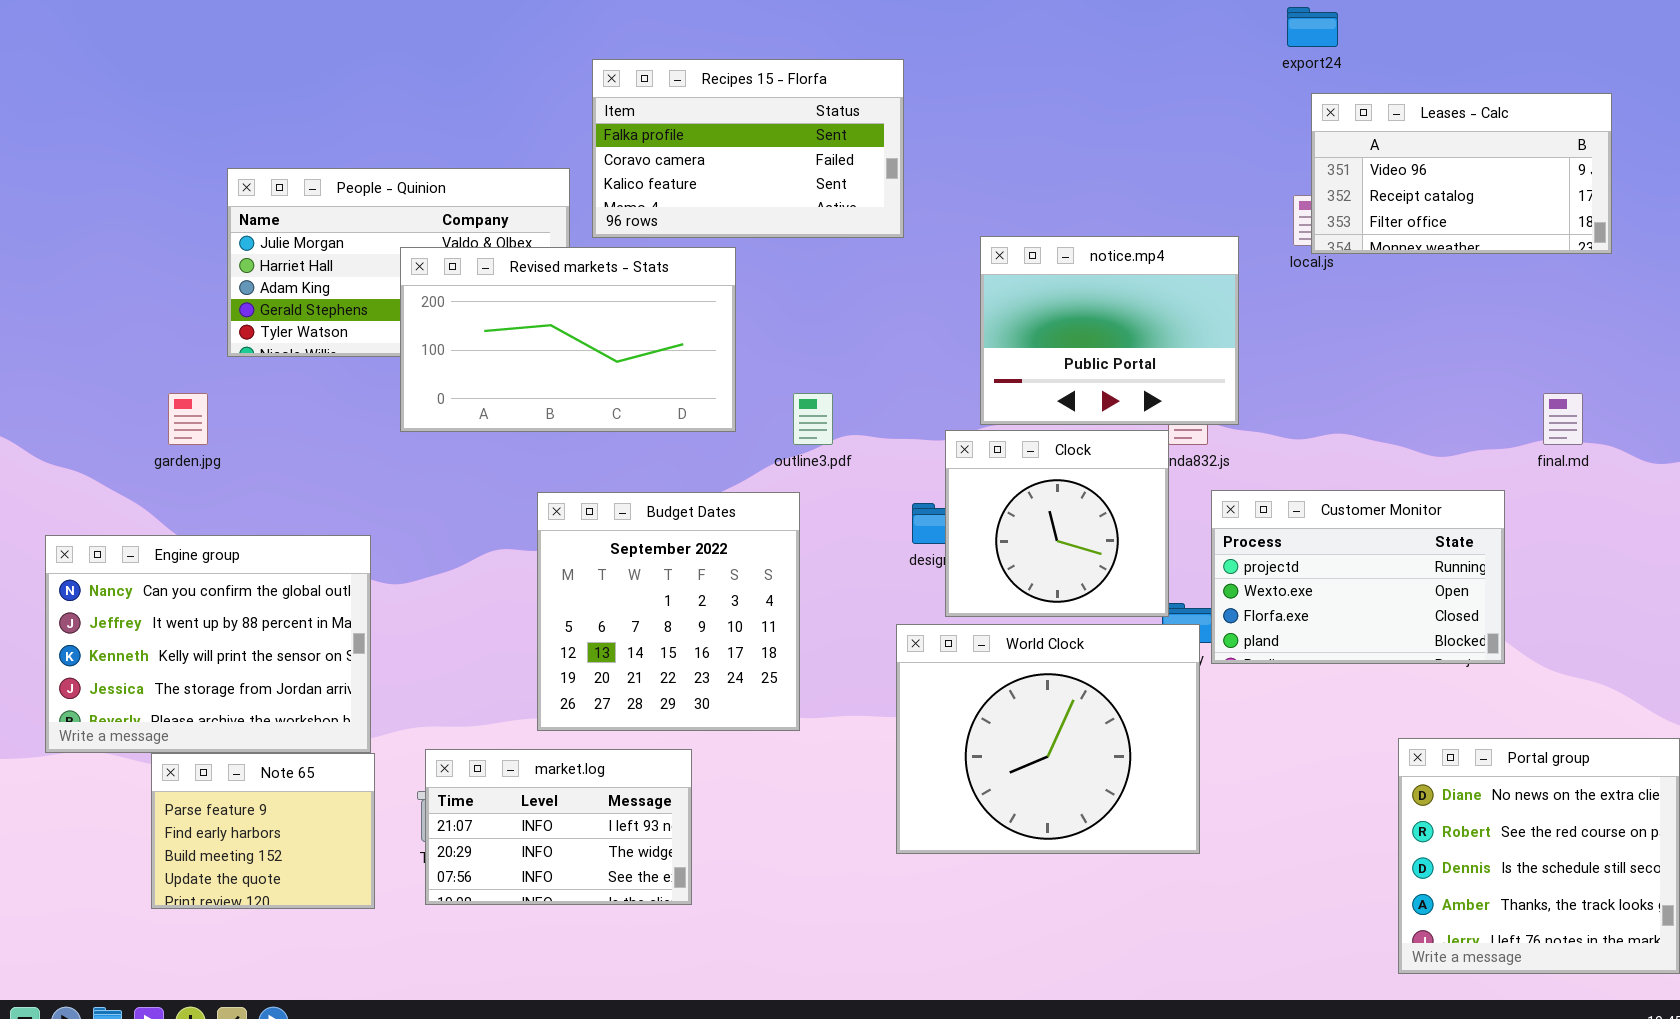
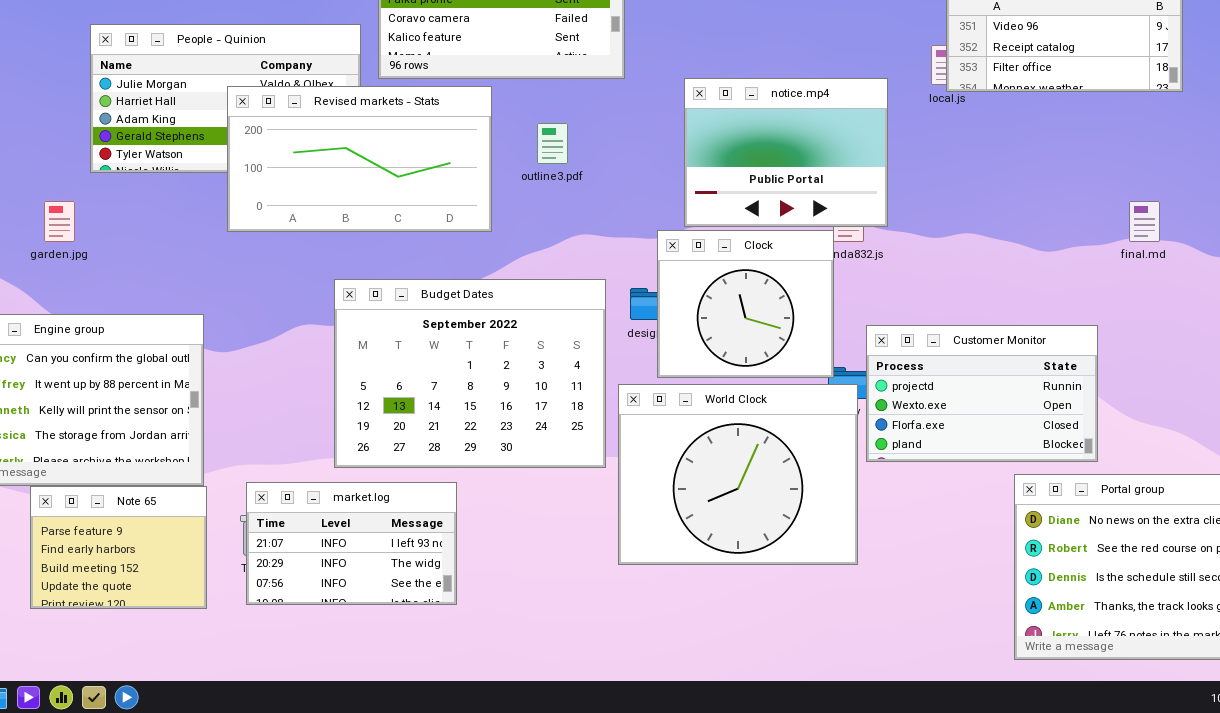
outline3.pdf: [793,393,833,445] -> [537,123,568,164], moved
Customer Monitor: [1211,490,1505,664] -> [866,325,1098,462], moved
Budget Dates: [537,492,800,731] -> [334,279,606,468], resized

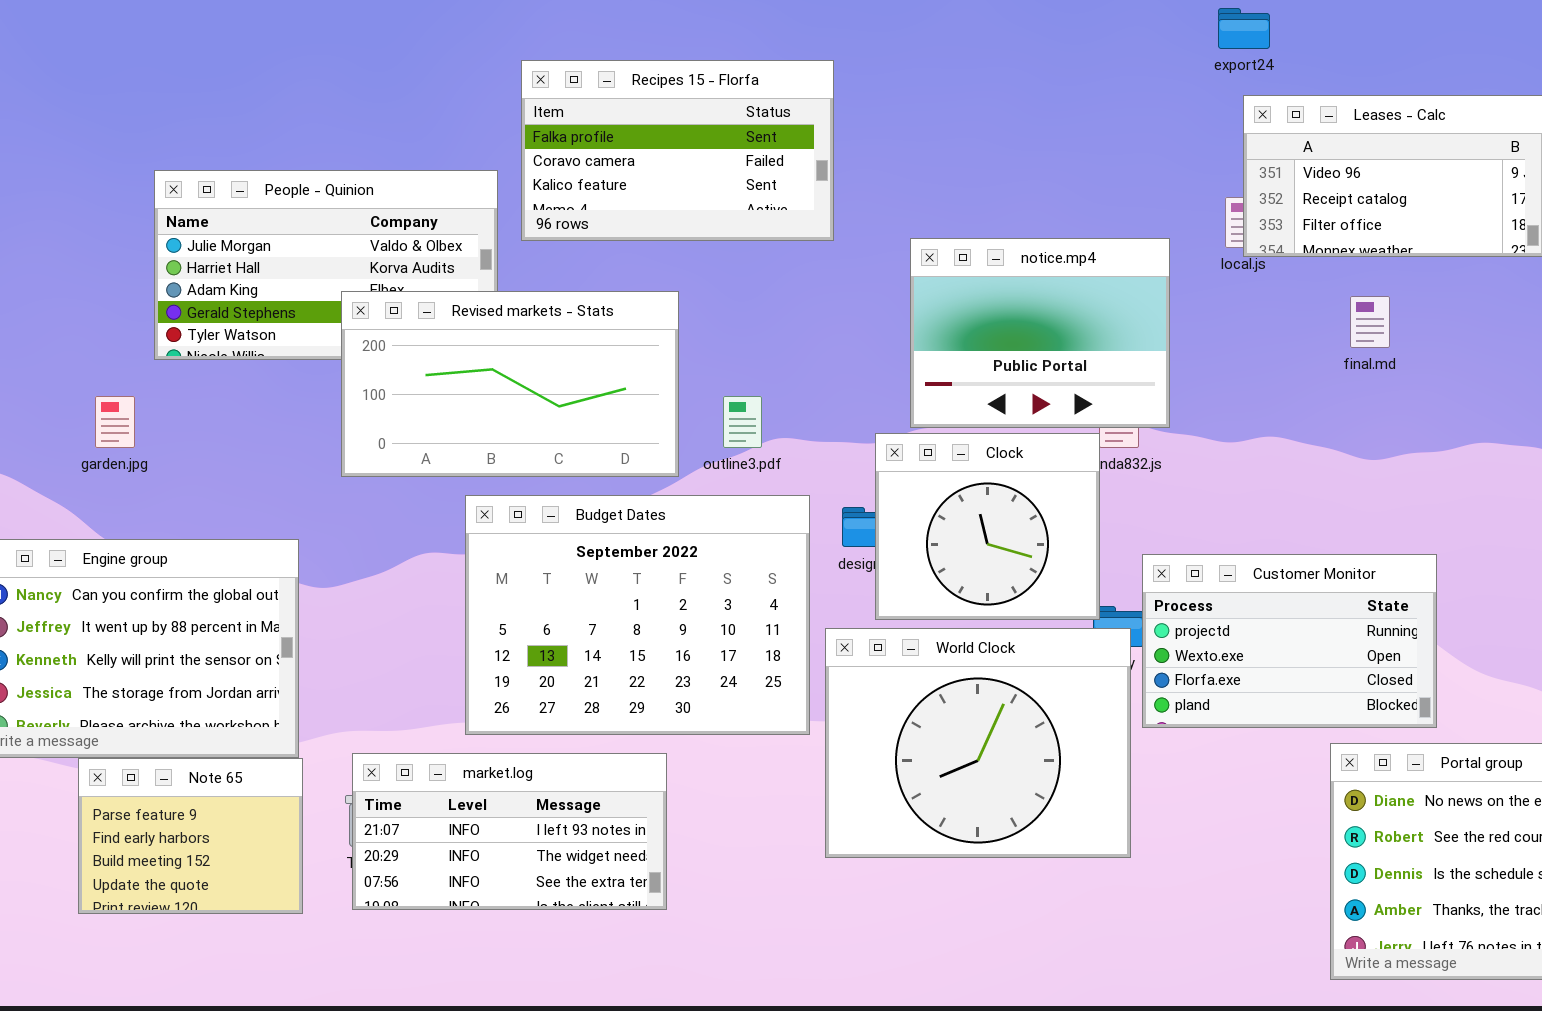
Revised markets - Stats: [227,86,492,232] -> [341,291,679,477], moved
outline3.pdf: [537,123,568,164] -> [723,396,762,448], moved
final.md: [1129,201,1160,242] -> [1350,296,1390,348], moved
market.log: [246,482,457,605] -> [352,753,667,910], resized

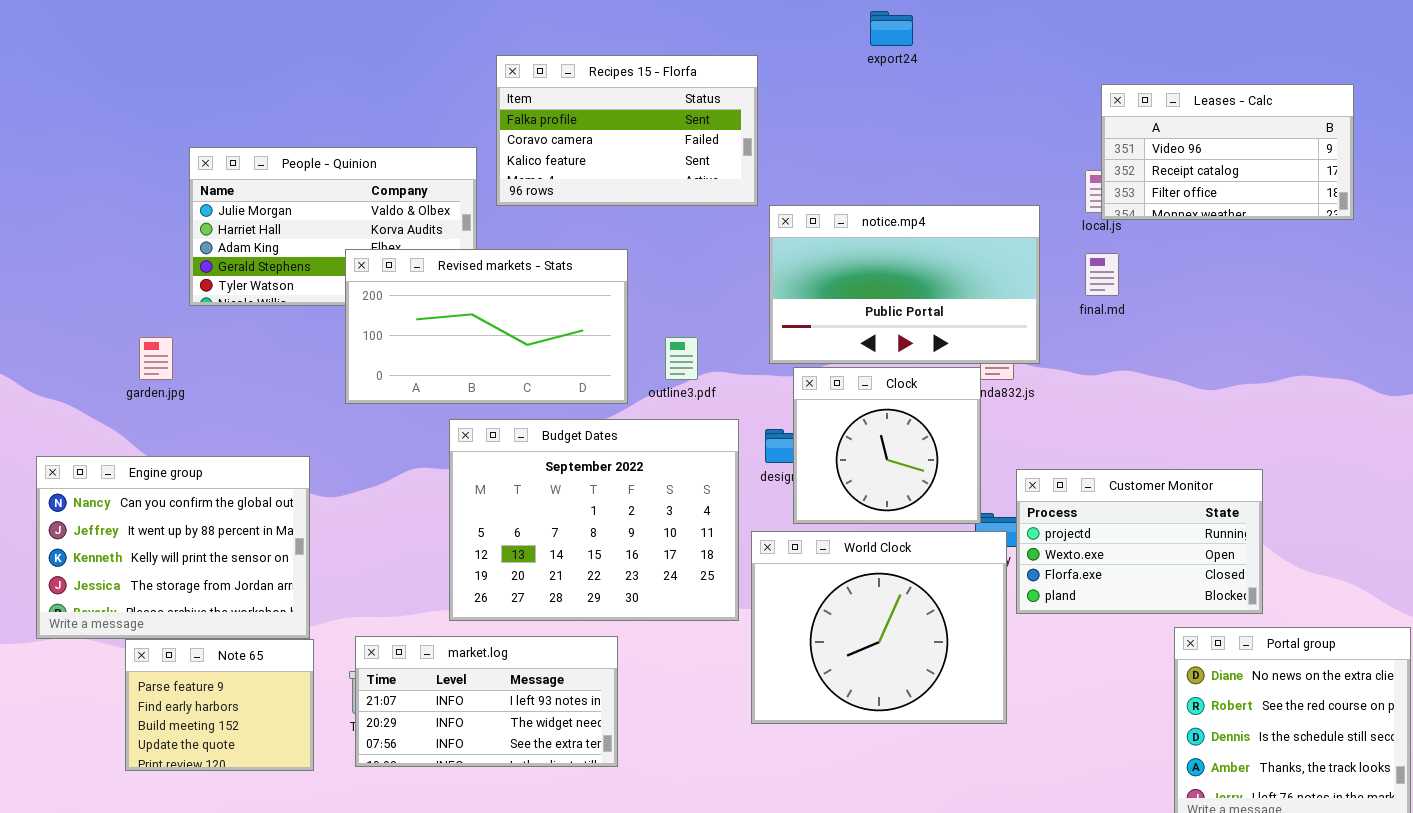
export24: [1218,8,1270,49] -> [870,11,913,46], moved
notice.mp4: [910,238,1170,428] -> [769,205,1040,364], resized
final.md: [1350,296,1390,348] -> [1085,253,1119,296], moved

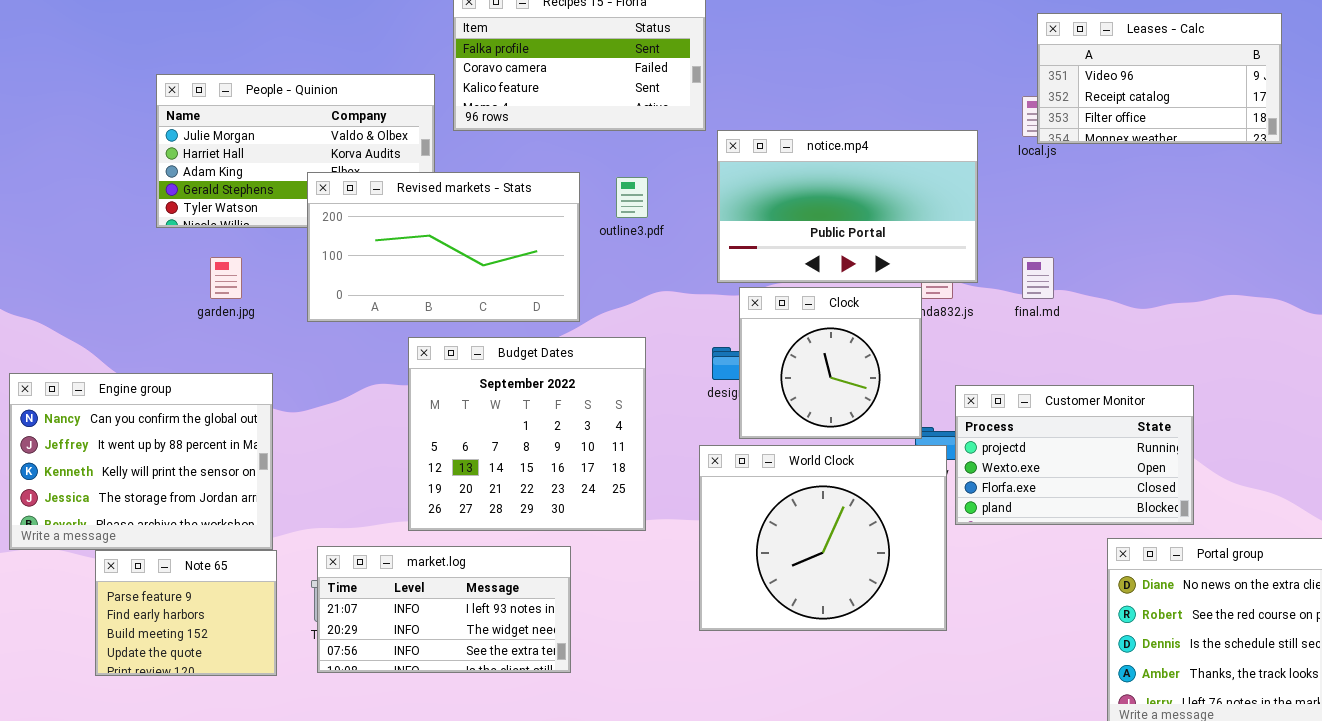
final.md: [1085,253,1119,296] -> [1022,257,1054,299], moved
garden.jpg: [139,337,173,380] -> [210,257,242,299], moved
outline3.pdf: [665,337,698,380] -> [616,177,648,218], moved
Budget Dates: [449,419,739,621] -> [408,337,646,531], resized

